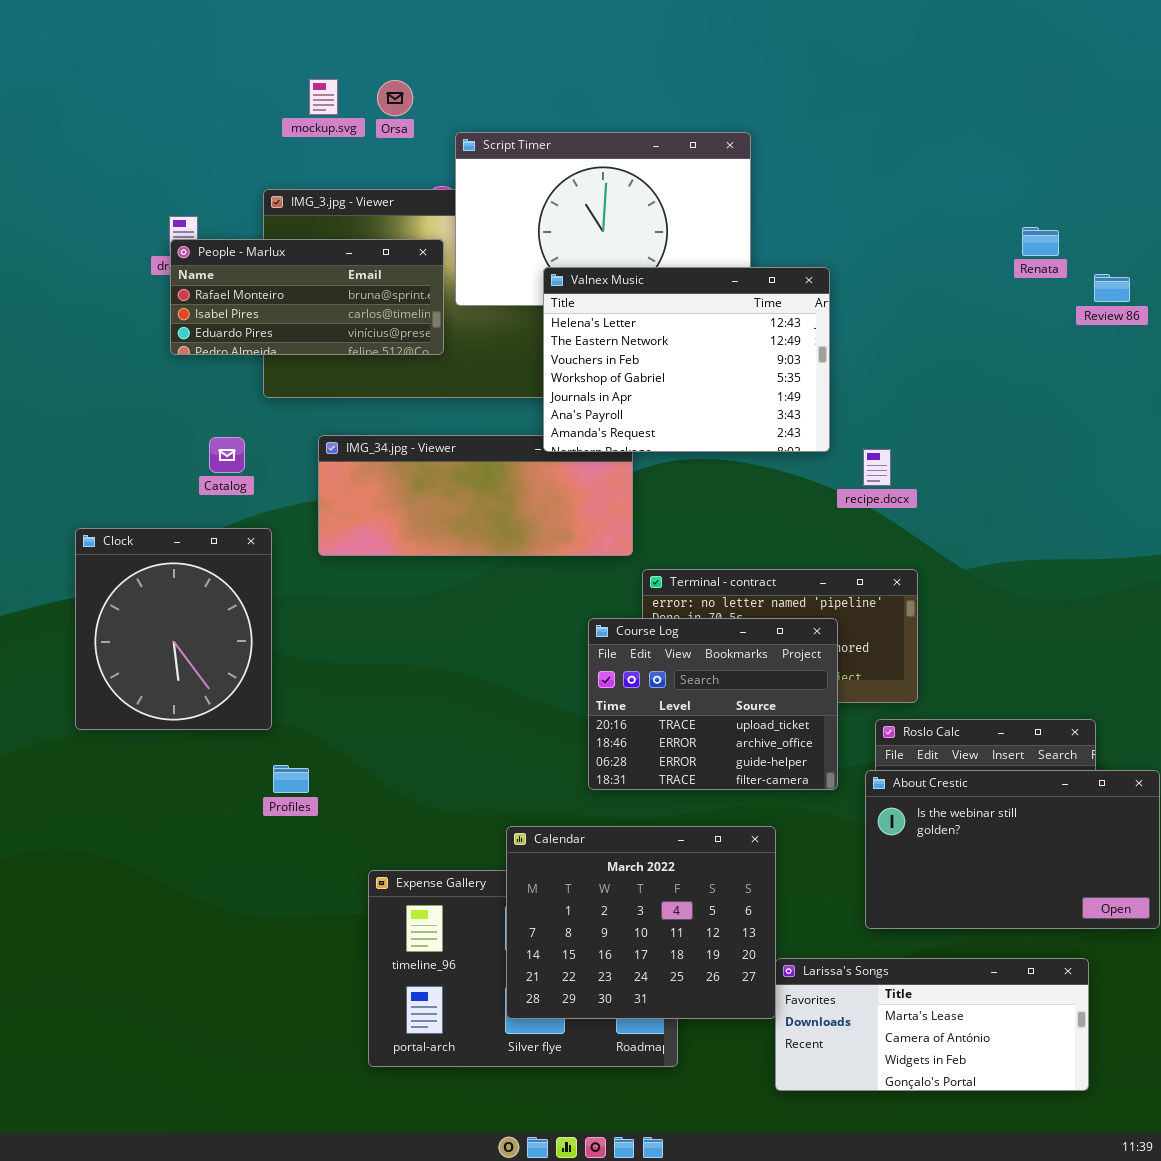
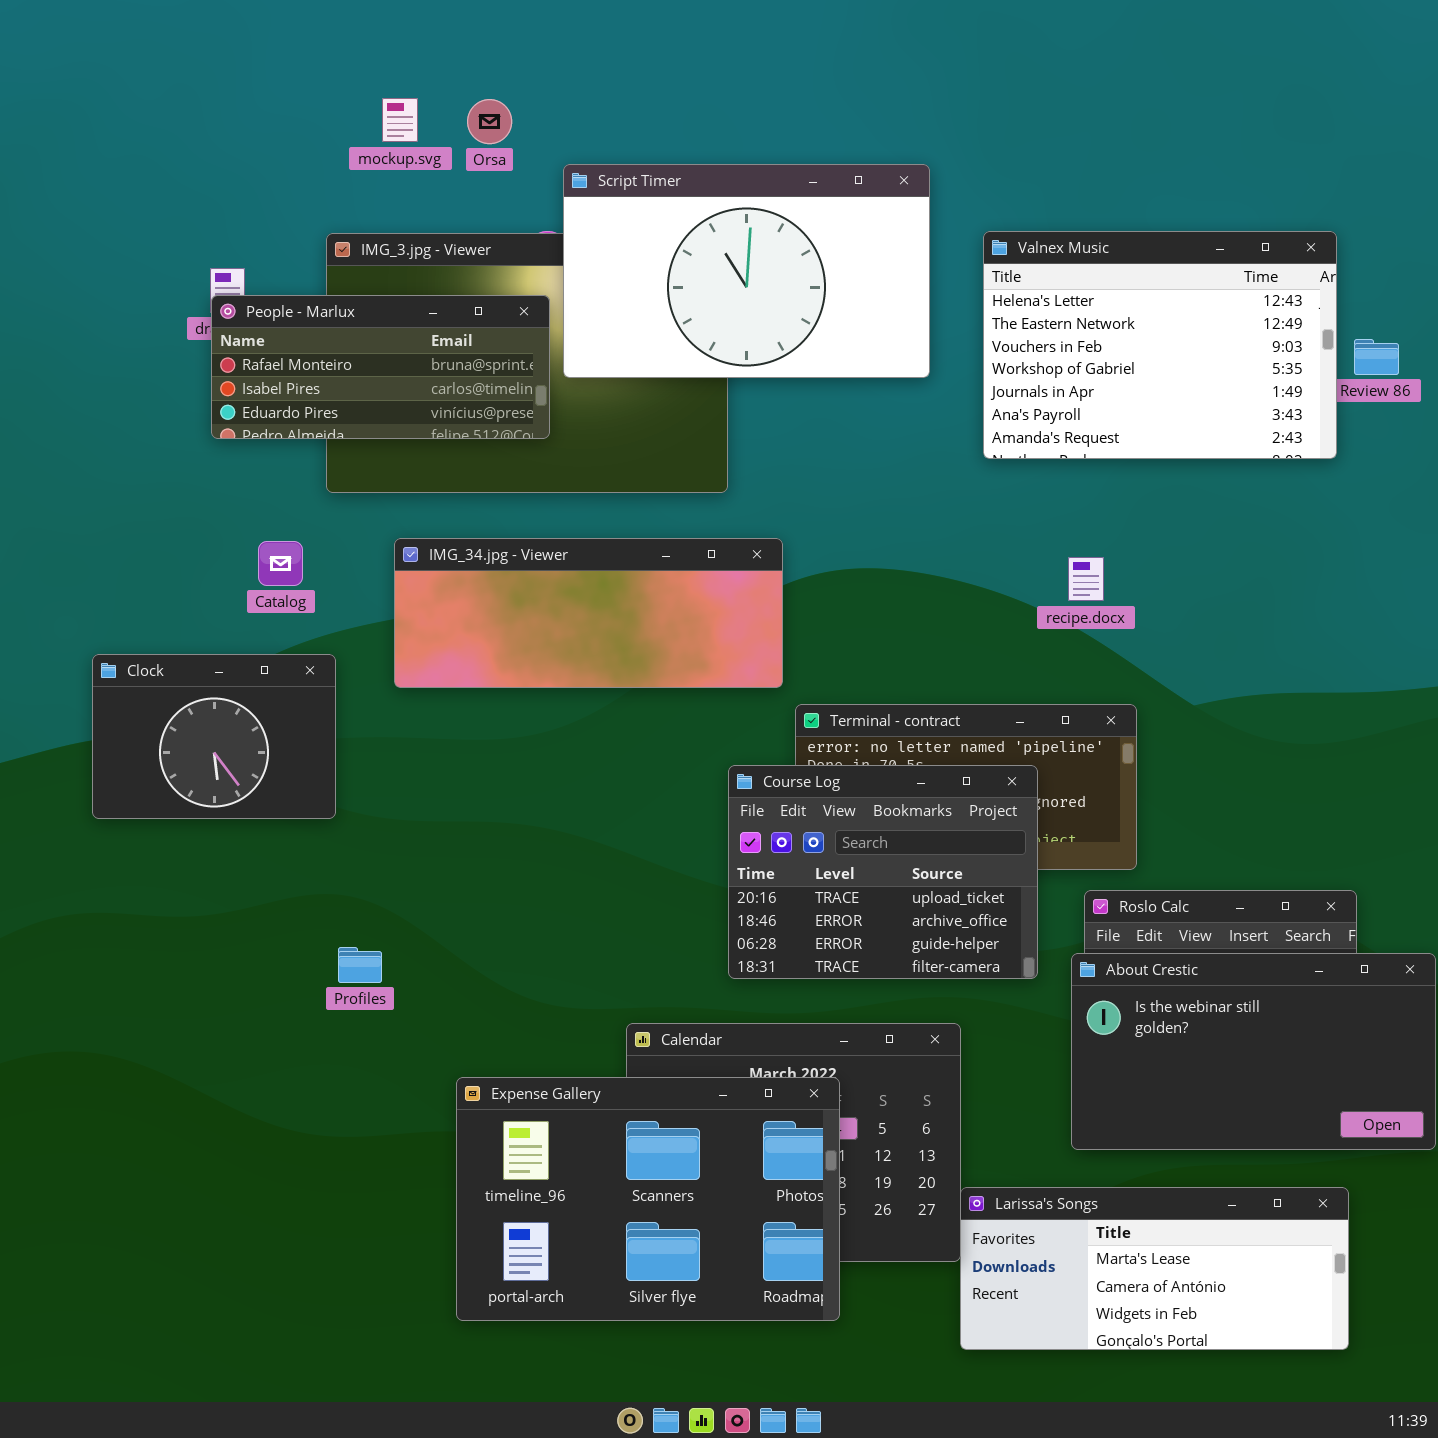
Valnex Music: [543,267,830,452] -> [983,231,1337,459], moved
Clock: [75,528,272,730] -> [92,654,336,819], resized
Expense Gallery: [368,870,678,1067] -> [456,1077,840,1321], raised

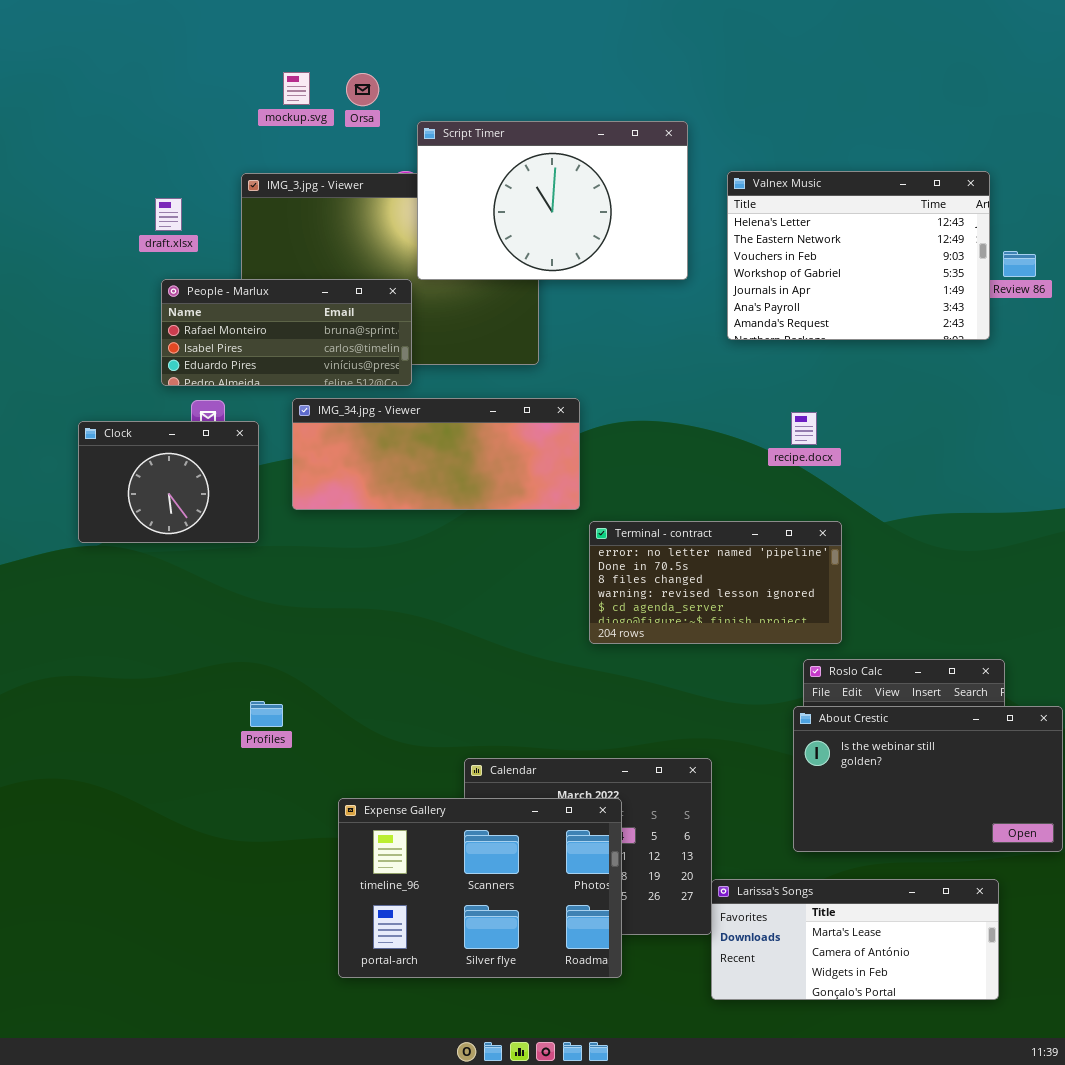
People - Marlux: [211,295,550,439] -> [161,279,412,386], moved
Clock: [92,654,336,819] -> [78,421,259,543], moved
Course Log: [728,765,1038,979] -> none, closed

